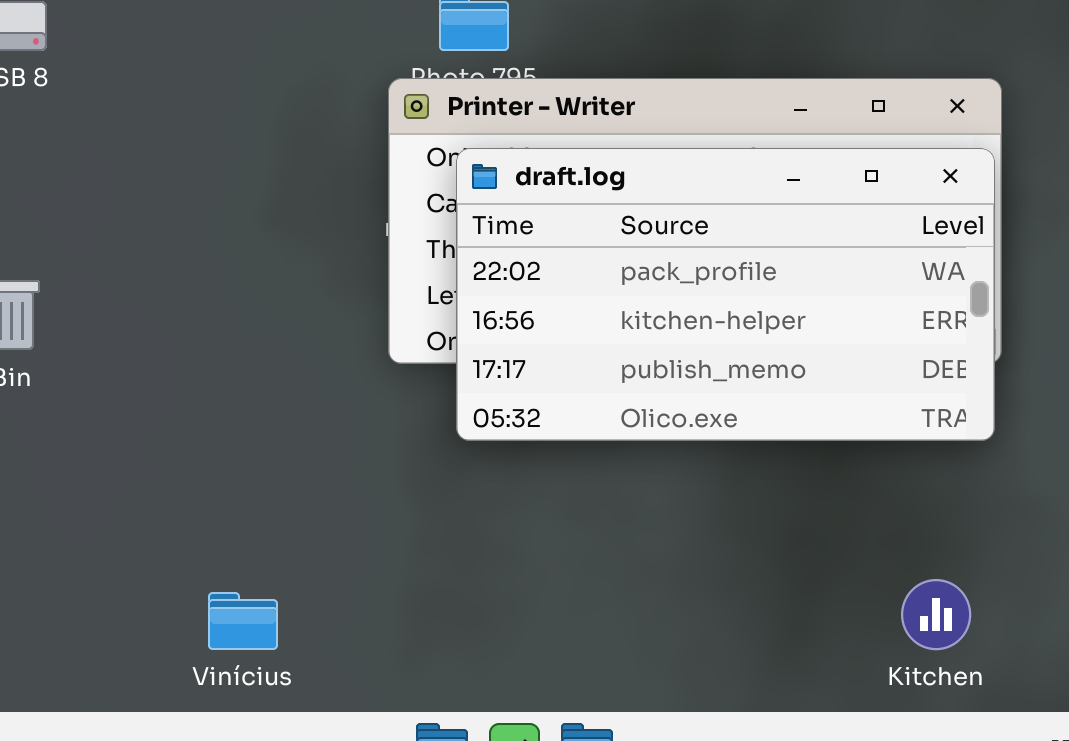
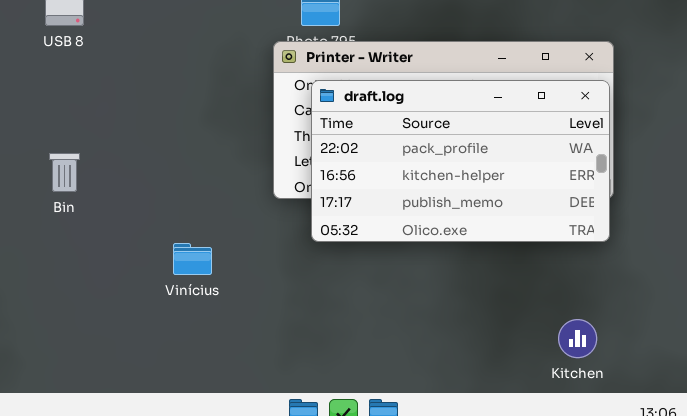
Vinícius: [208,592,278,650] -> [173,243,212,275], moved

